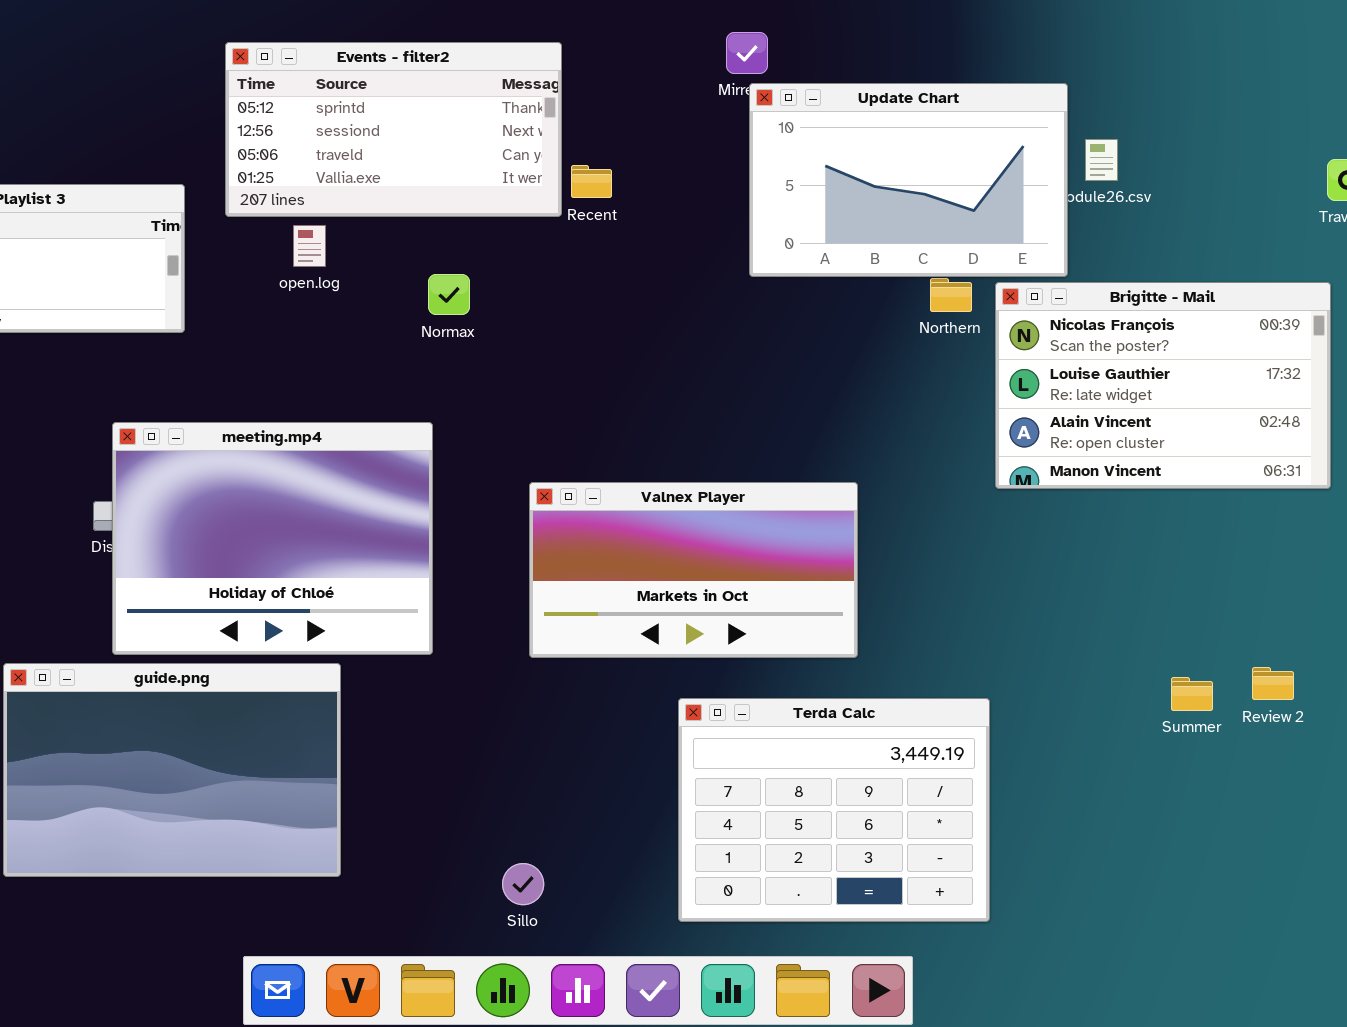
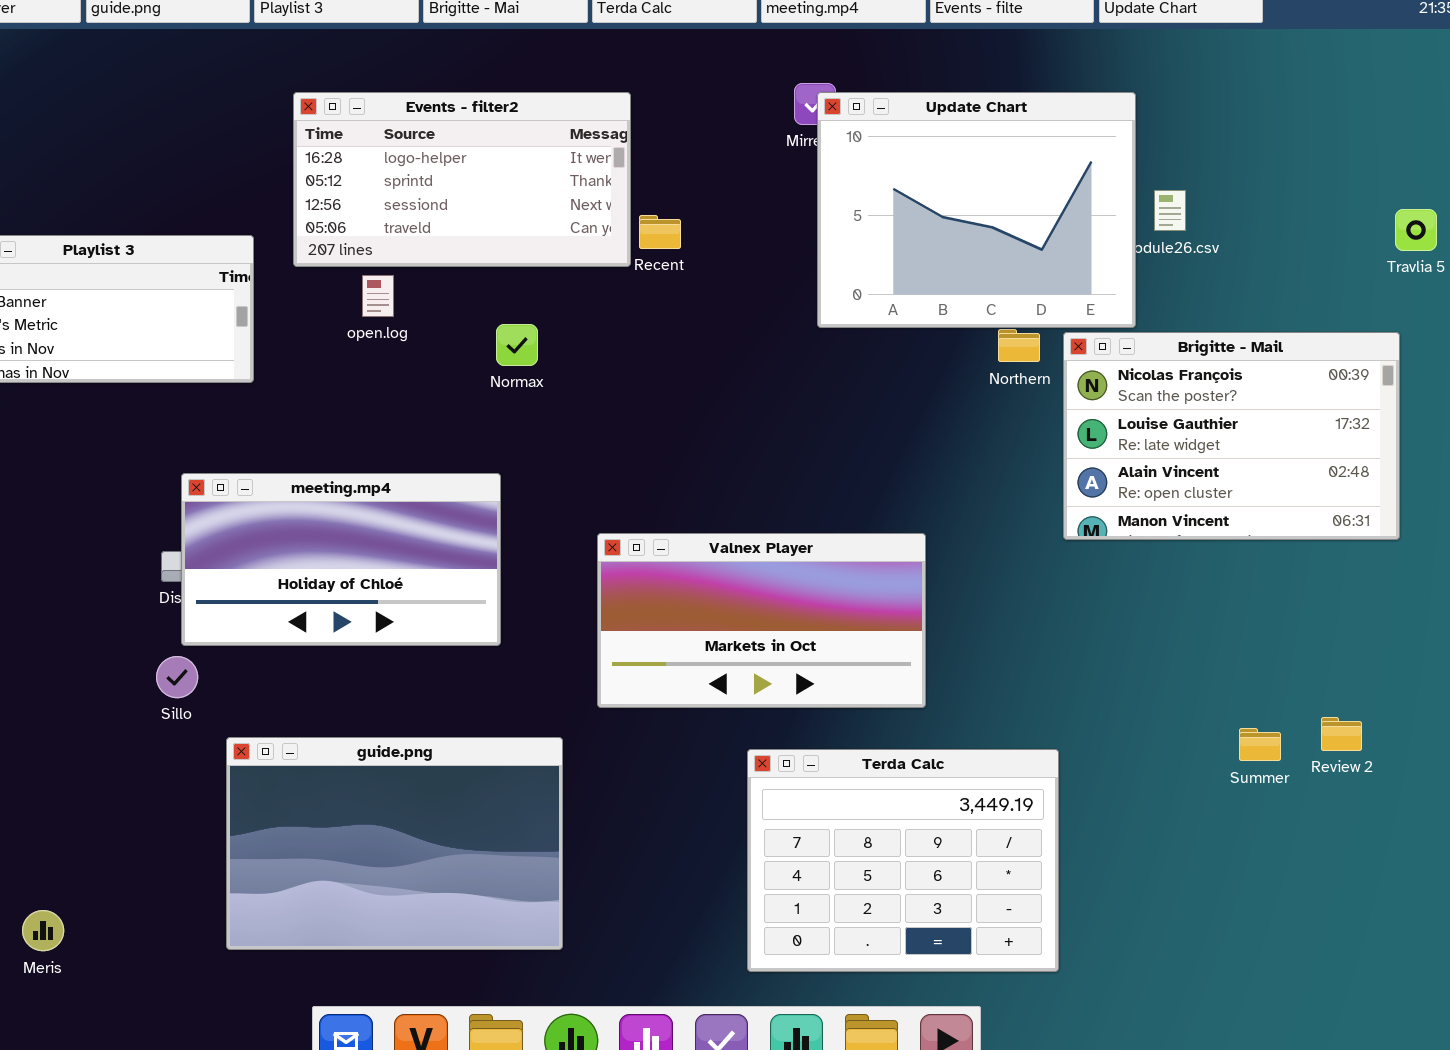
Events - filter2: [225,42,562,217] -> [293,92,631,267], scrolled up 1 row
Update Chart: [749,83,1068,277] -> [817,92,1136,328], resized
meeting.mp4: [112,422,433,655] -> [181,473,501,646], resized
guide.png: [3,663,341,877] -> [226,737,563,950], moved
Sillo: [502,863,544,905] -> [156,656,198,698], moved

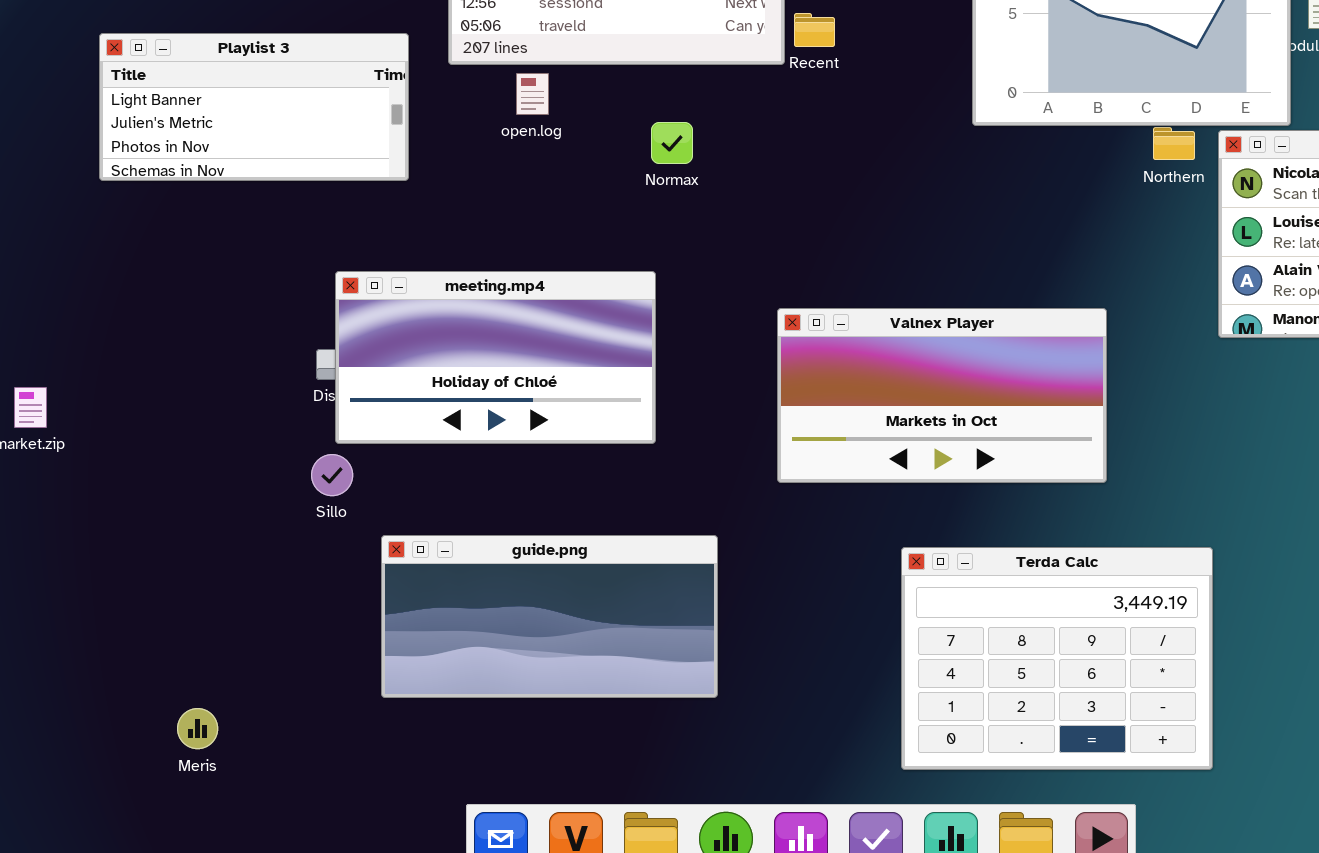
Valnex Player: [597,533,926,708] -> [777,308,1107,483], moved
guide.png: [226,737,563,950] -> [381,535,718,698], resized

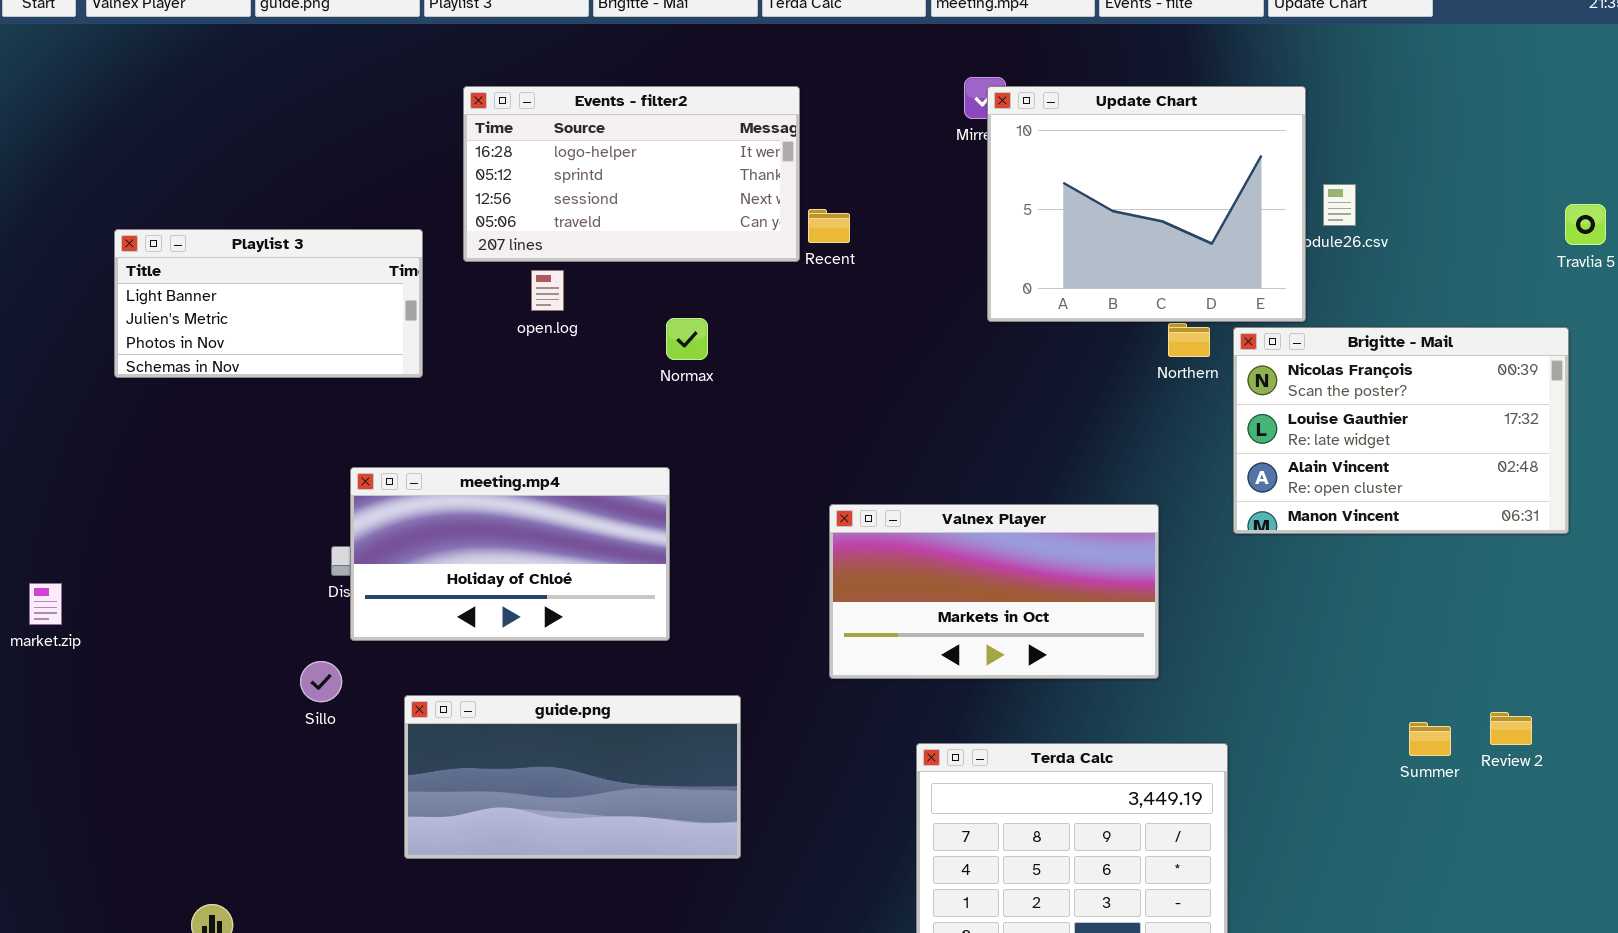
Valnex Player: [777,308,1107,483] -> [829,504,1159,679], moved
Sillo: [311,454,353,496] -> [300,661,342,702], moved
guide.png: [381,535,718,698] -> [404,695,741,859], moved

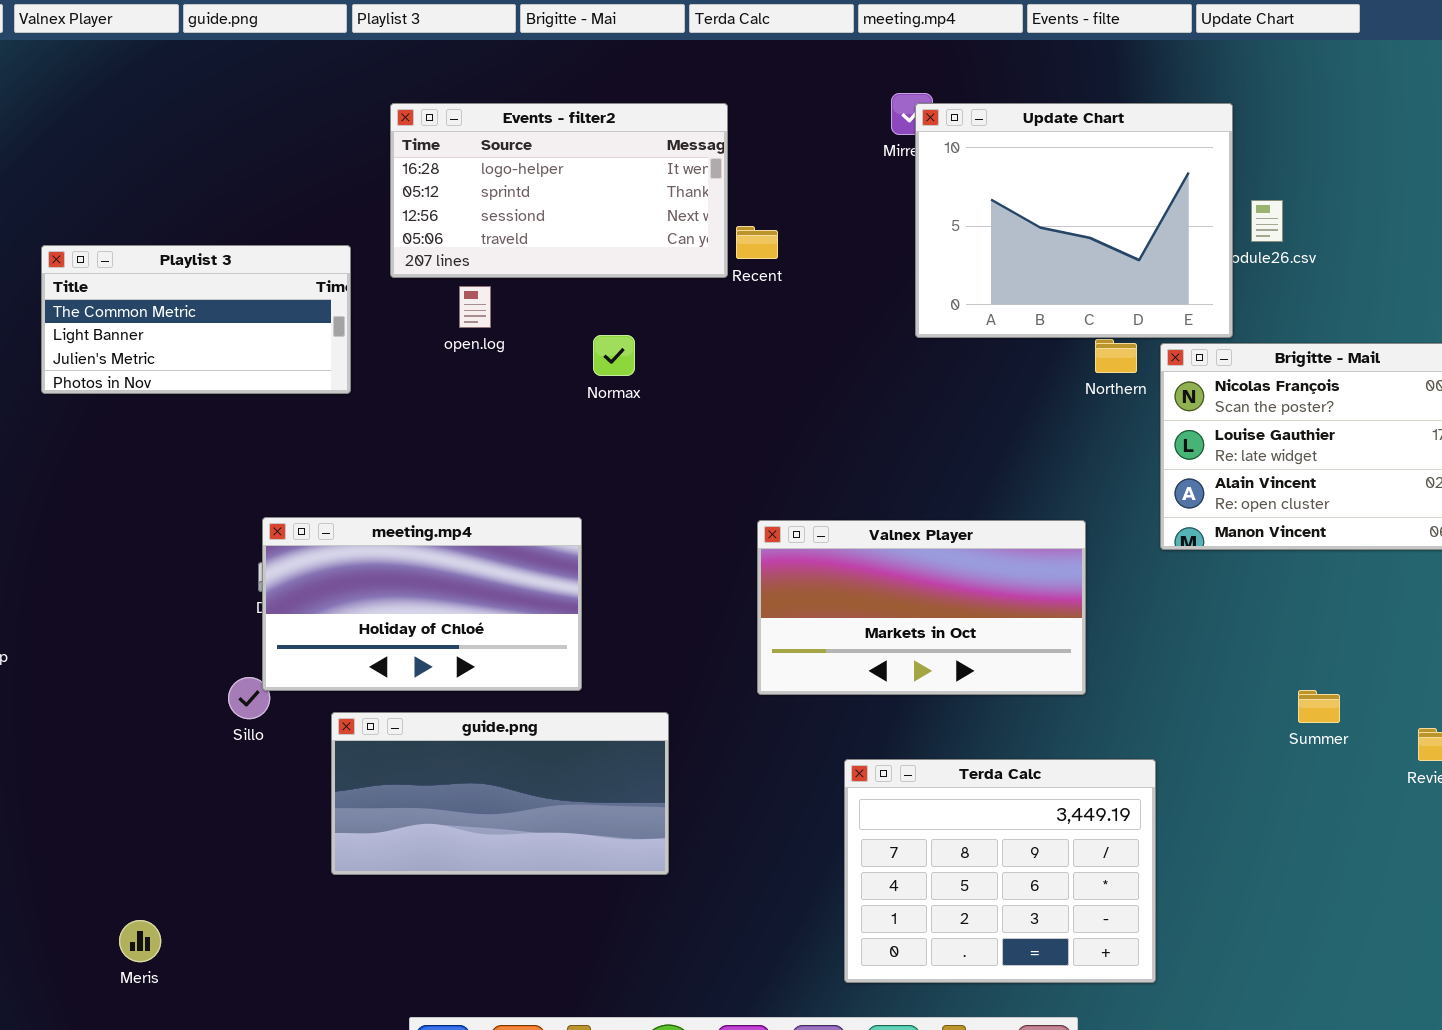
Playlist 3: [114,229,423,378] -> [41,245,351,394], scrolled up 1 row
meeting.mp4: [350,467,670,641] -> [262,517,582,691], moved
Summer: [1409,722,1451,756] -> [1298,690,1340,723], moved

